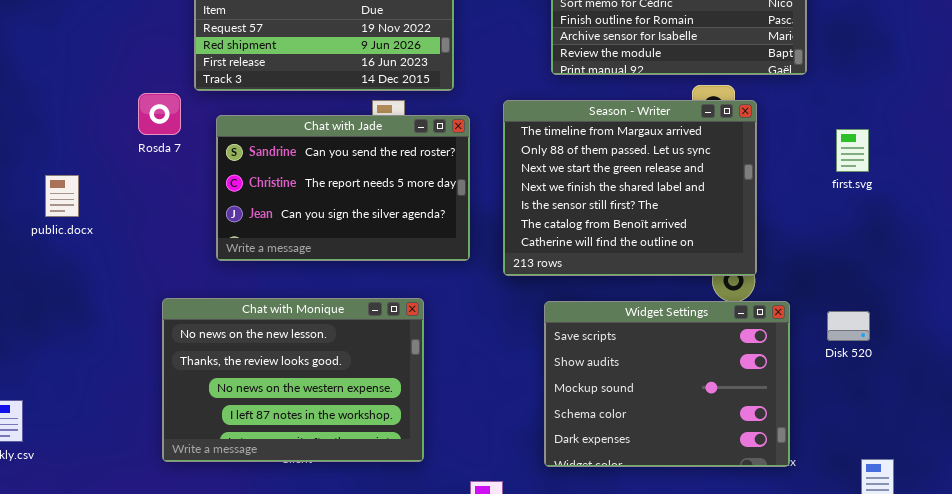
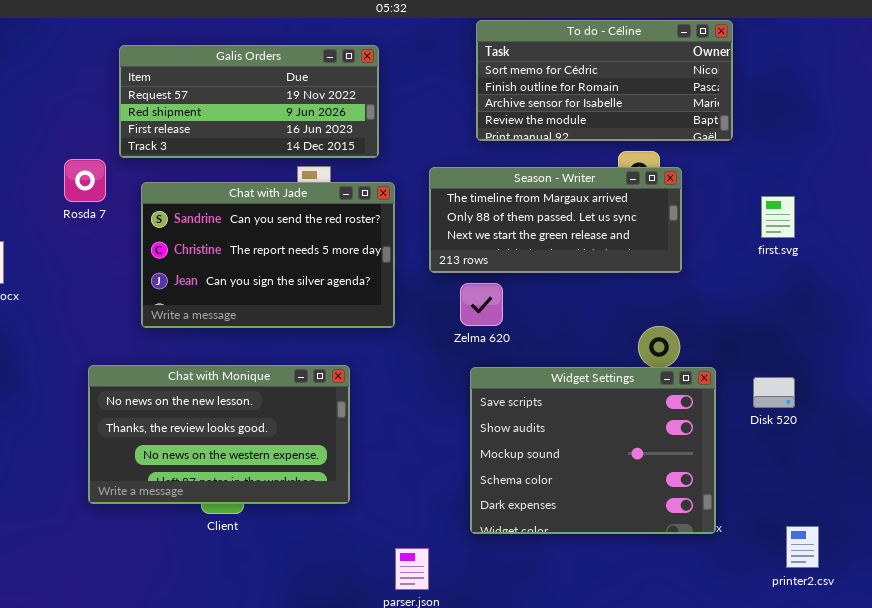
Season - Writer: [503,100,757,276] -> [429,167,682,273], resized
Chat with Monique: [162,298,424,462] -> [88,365,350,504], resized

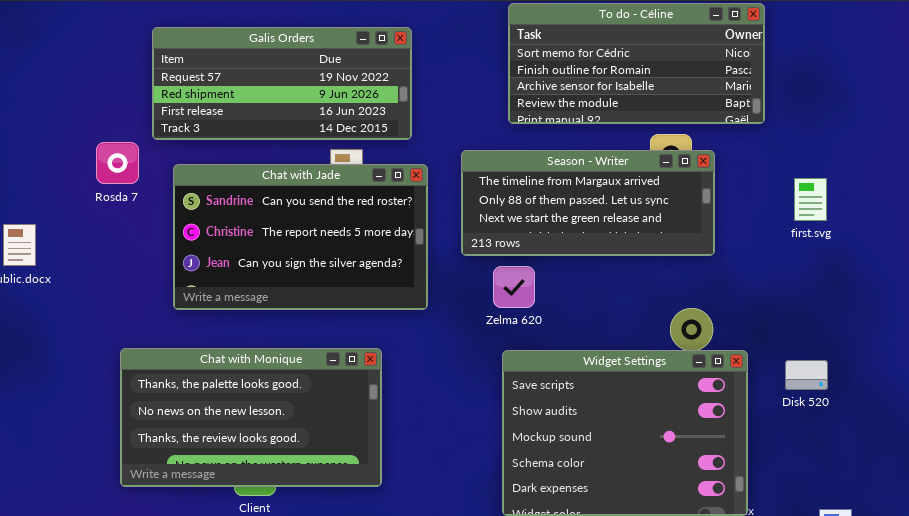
Chat with Monique: [88,365,350,504] -> [120,348,382,487], scrolled up 1 row

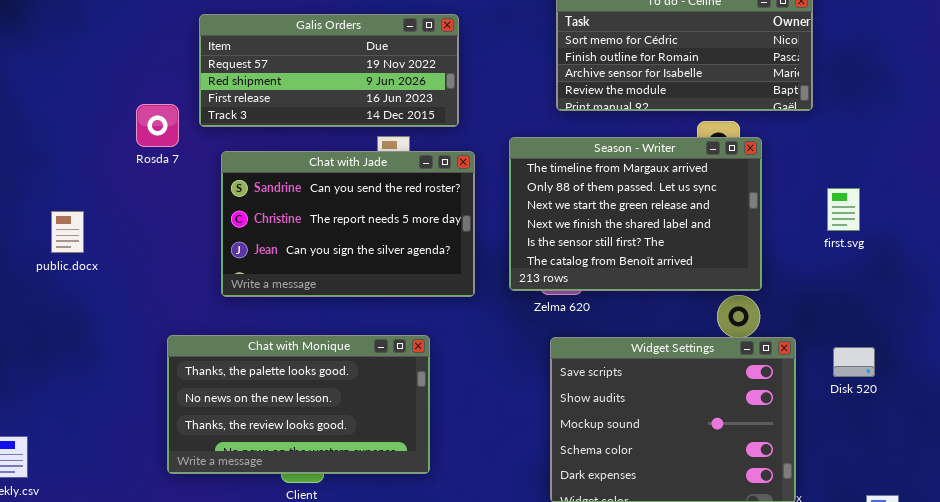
Rosda 7: [96,142,139,184] -> [136,104,179,147], moved
Season - Writer: [461,150,715,256] -> [509,137,762,291], resized
first.svg: [794,178,827,221] -> [827,188,860,231], moved

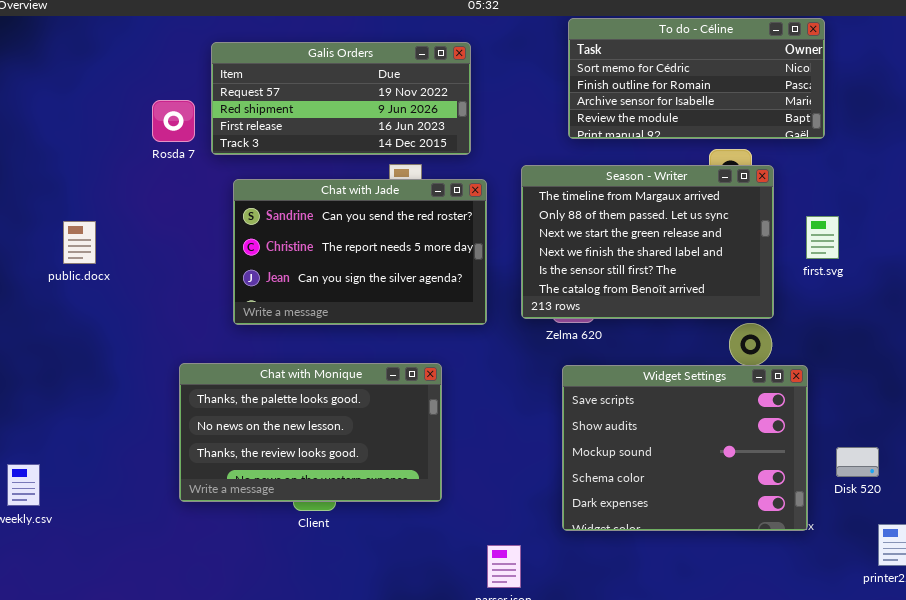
Rosda 7: [136,104,179,147] -> [152,100,195,142], moved
first.svg: [827,188,860,231] -> [806,216,839,259], moved
public.docx: [51,211,84,253] -> [63,221,96,264], moved
Disk 520: [833,347,875,377] -> [836,447,879,477], moved

